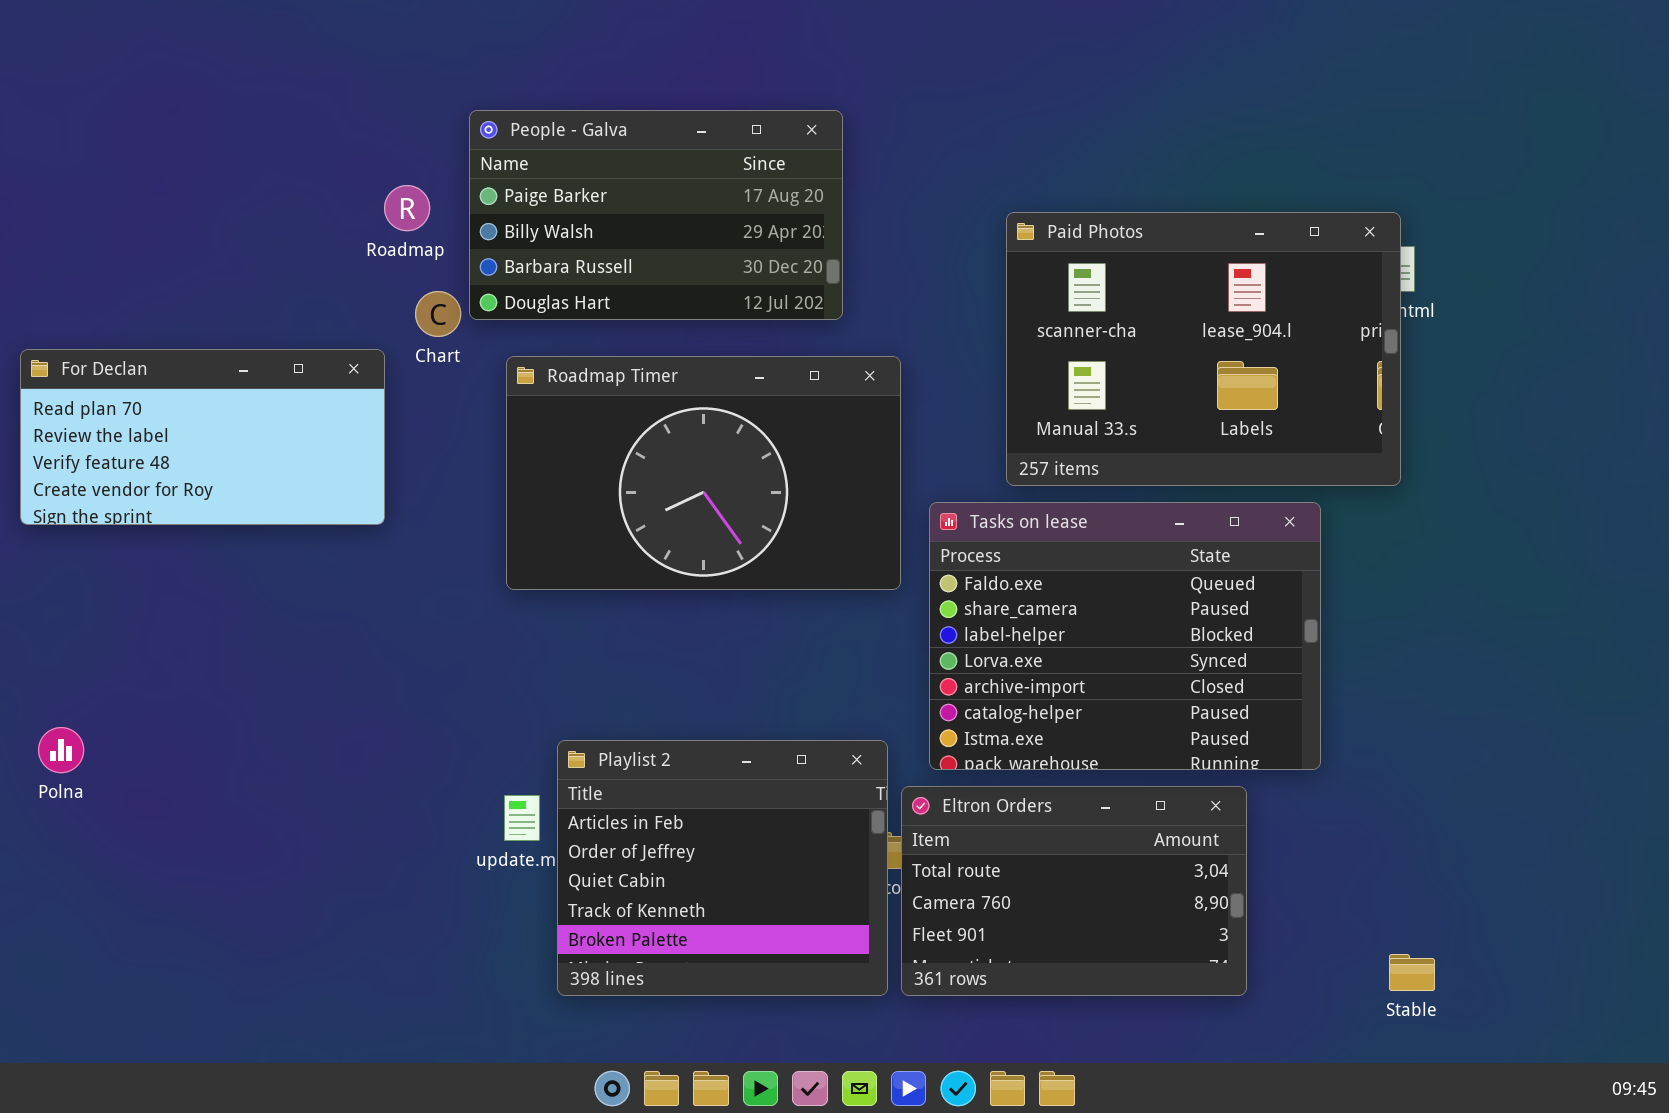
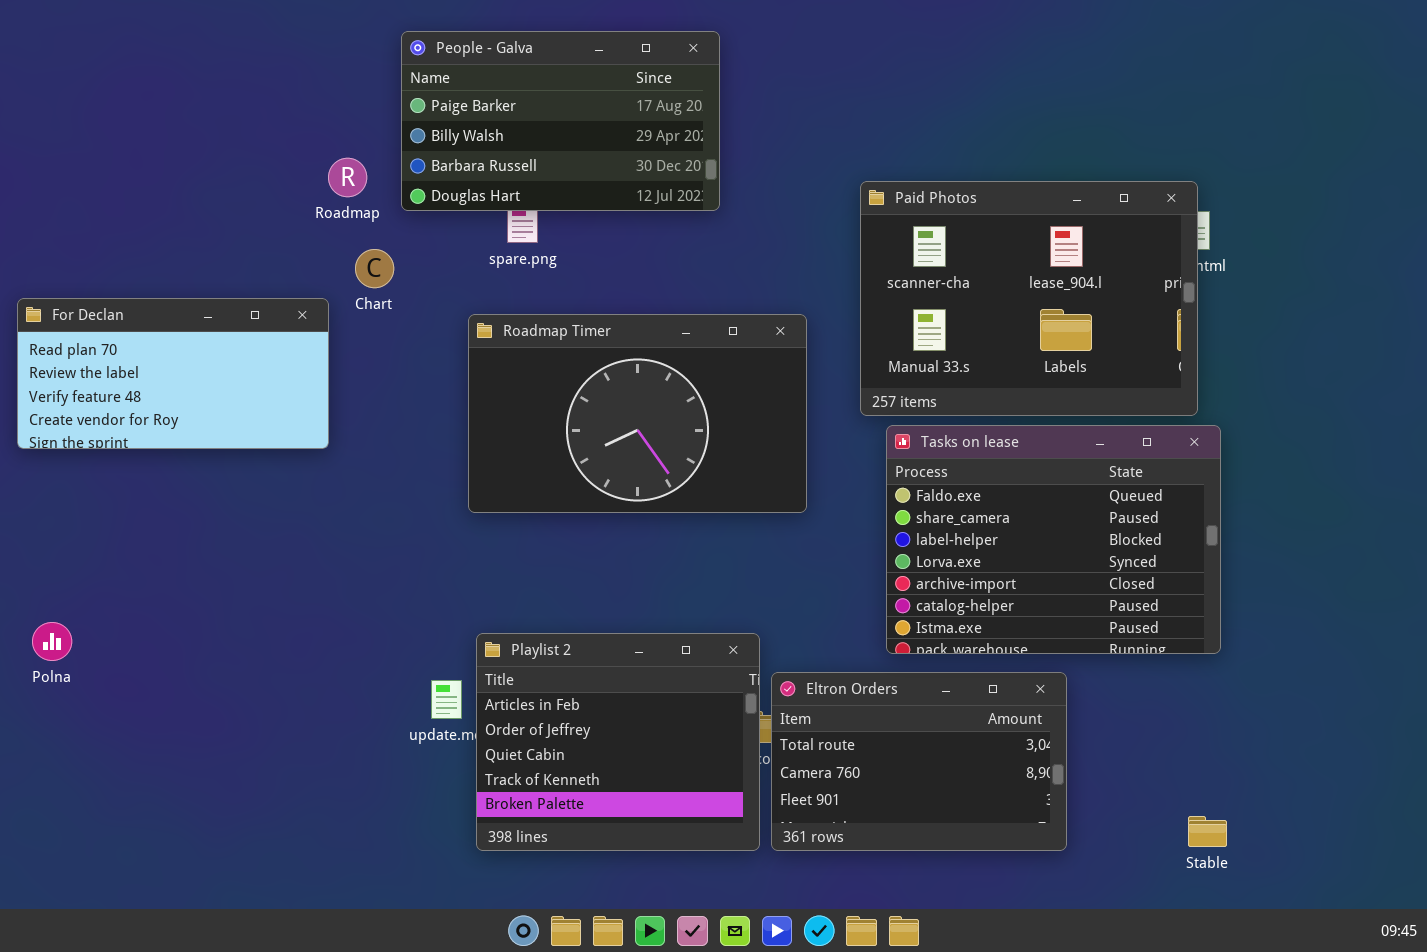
People - Galva: [469,110,843,320] -> [401,31,720,211], moved
Roadmap Timer: [506,356,901,590] -> [468,314,807,513], moved
Tasks on lease: [929,502,1321,770] -> [886,425,1221,654], moved

